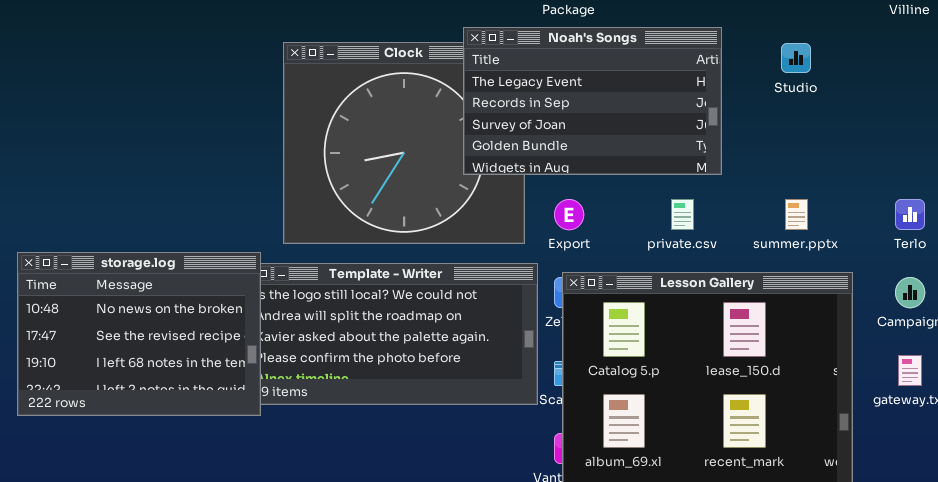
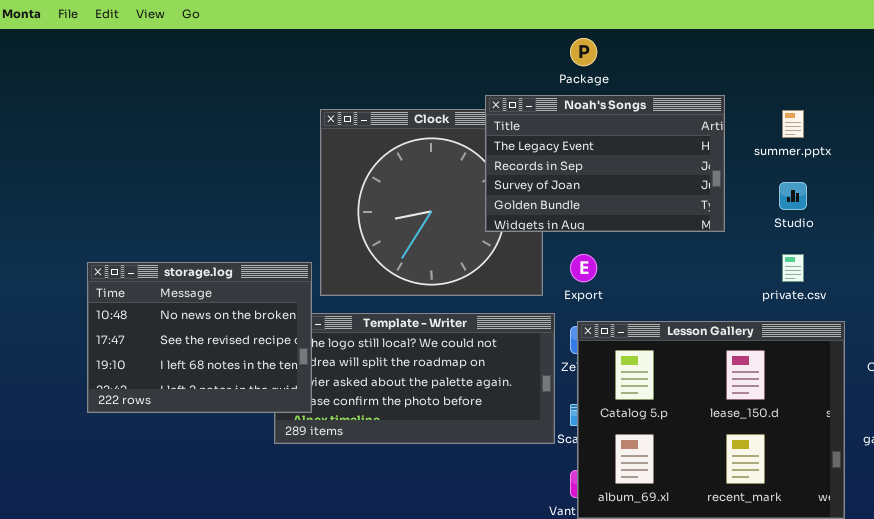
Studio: [781,43,811,73] -> [779,182,807,210], moved
private.csv: [671,199,694,230] -> [782,254,804,282], moved
summer.pptx: [785,199,808,230] -> [782,110,804,138], moved
storage.log: [17,252,261,416] -> [87,262,312,413], moved

